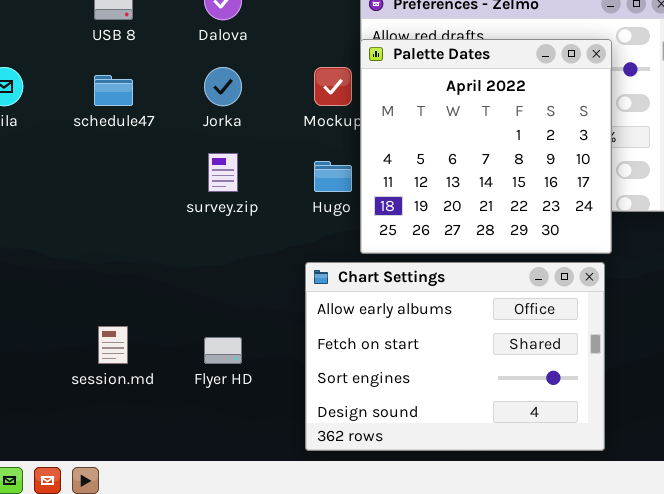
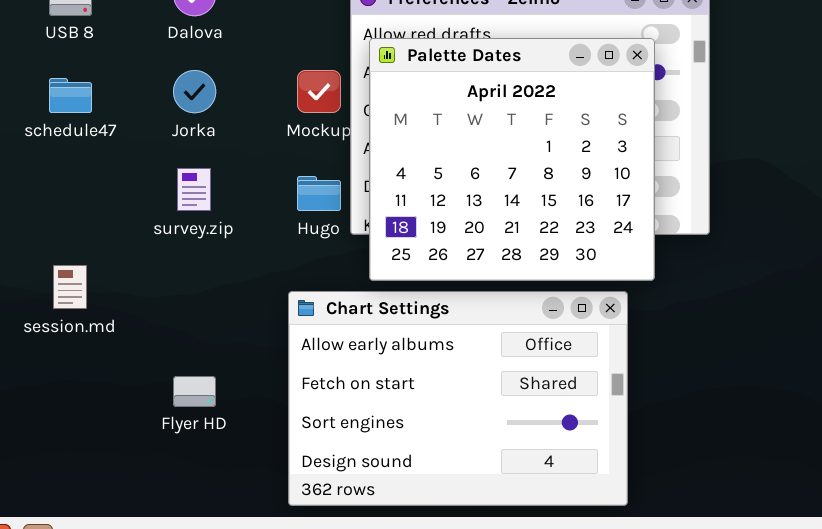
Palette Dates: [360,39,612,254] -> [369,38,655,281], moved
session.md: [98,326,128,364] -> [53,265,87,309], moved

